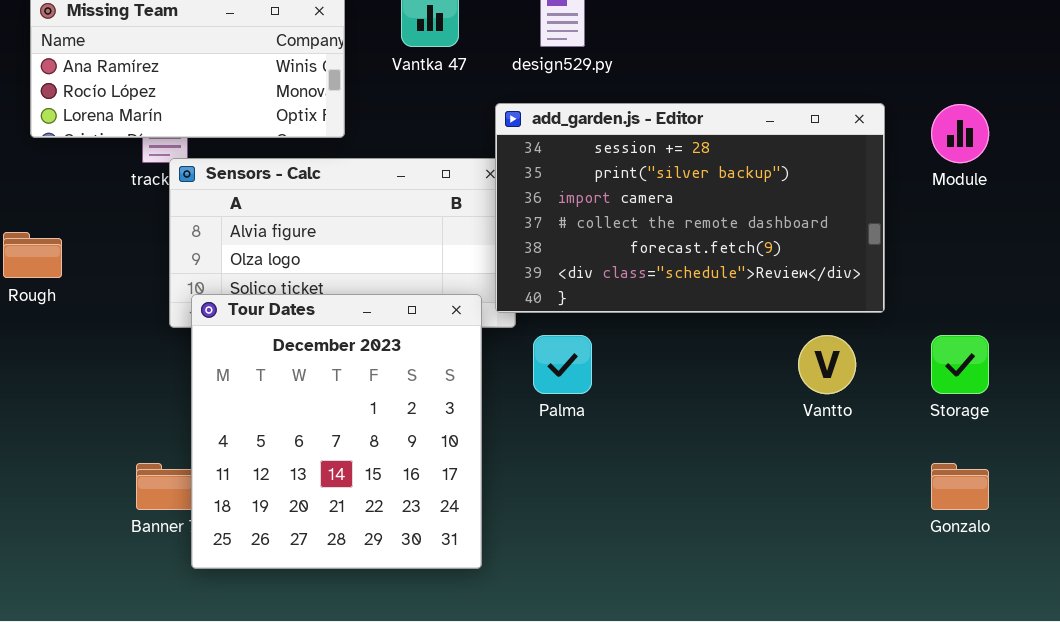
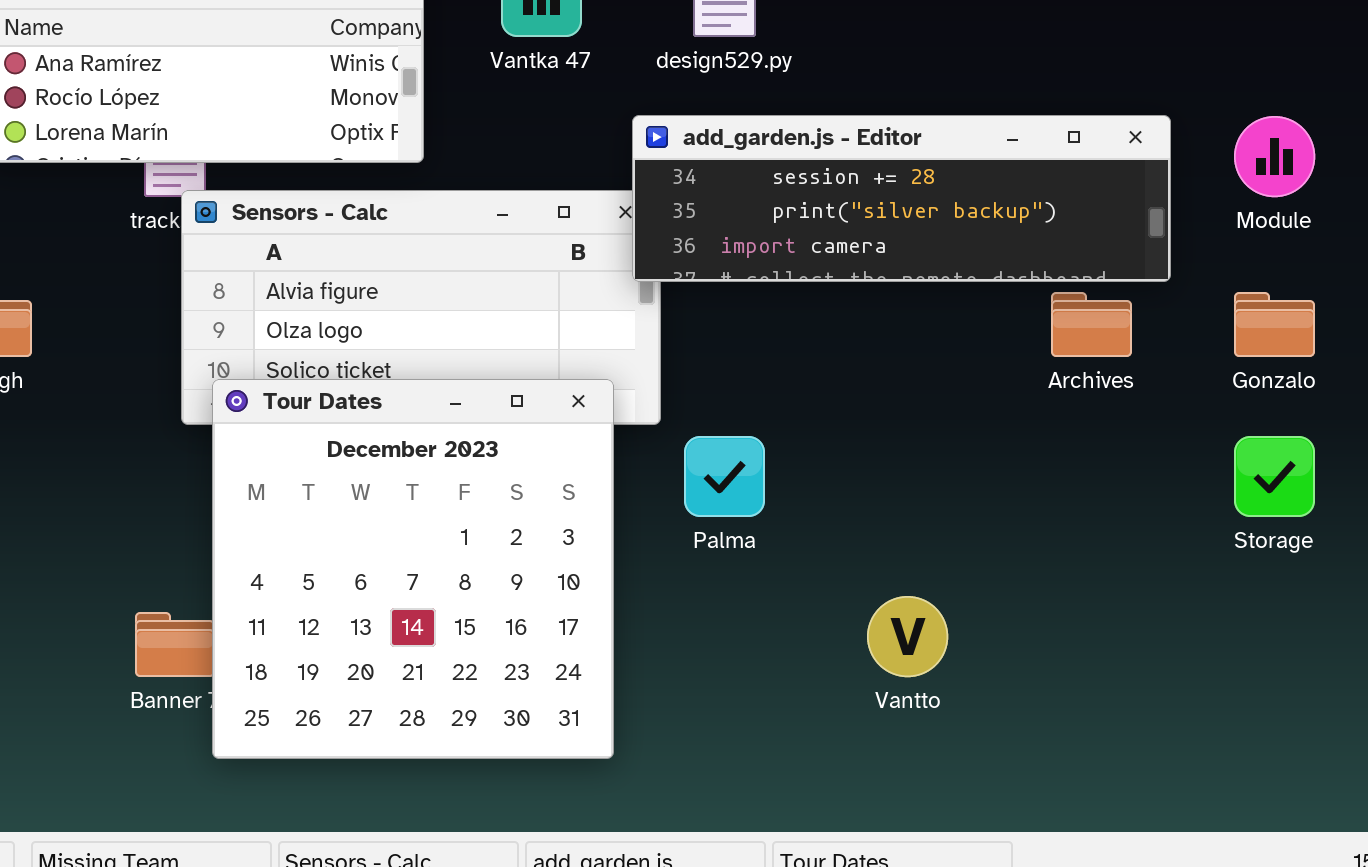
add_garden.js - Editor: [495,103,885,313] -> [632,115,1171,282], resized
Vantto: [798,335,856,394] -> [867,596,948,677], moved
Gonzalo: [931,463,989,510] -> [1234,292,1315,357], moved

